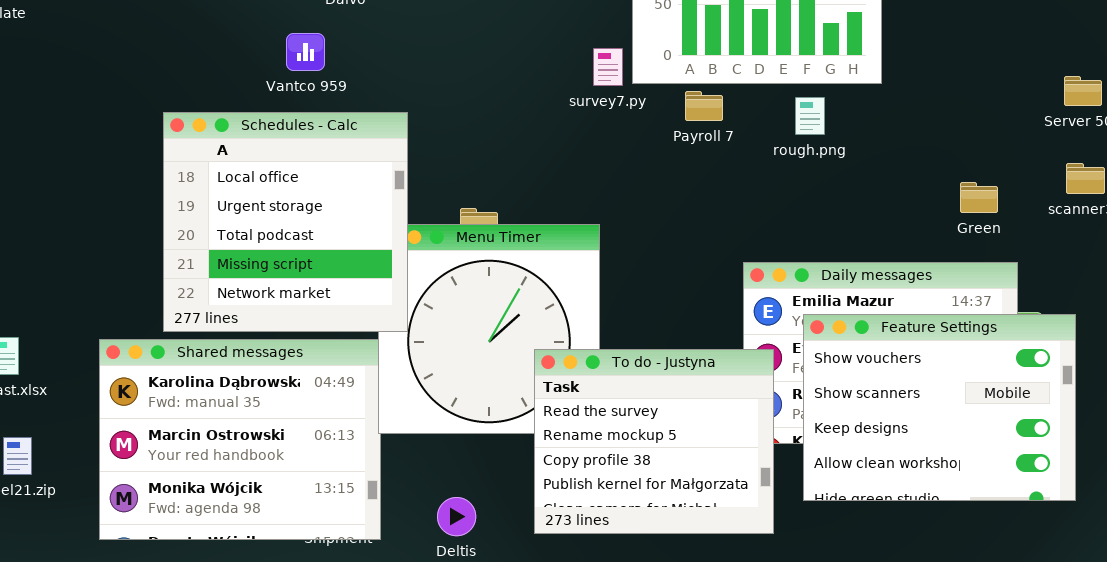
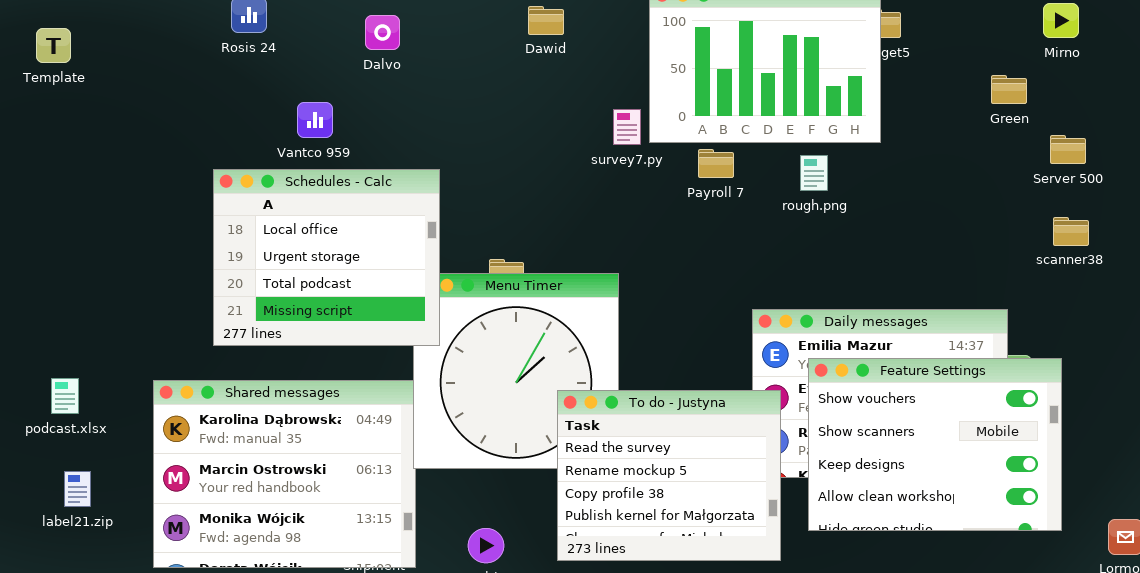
Vantco 959: [286,33,325,71] -> [297,102,333,138], moved
Schedules - Calc: [163,112,408,332] -> [213,169,440,346], resized
Green: [960,182,998,213] -> [991,75,1027,104], moved

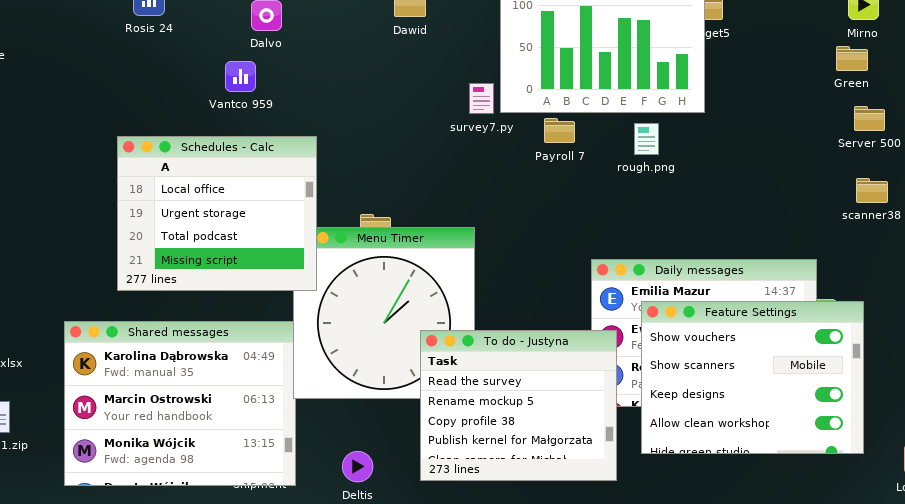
Green: [991,75,1027,104] -> [836,46,868,71], moved
Vantco 959: [297,102,333,138] -> [225,61,256,92], moved

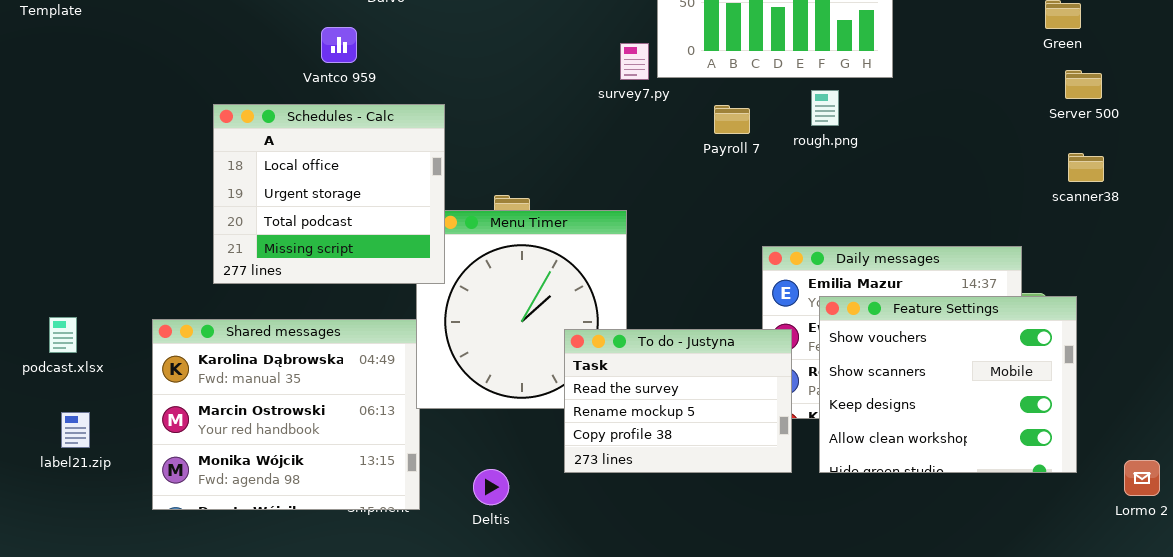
Vantco 959: [225,61,256,92] -> [321,27,357,63], moved
Payroll 7: [544,118,575,143] -> [714,105,750,134], moved
To do - Justyna: [420,330,617,481] -> [564,329,792,473], resized

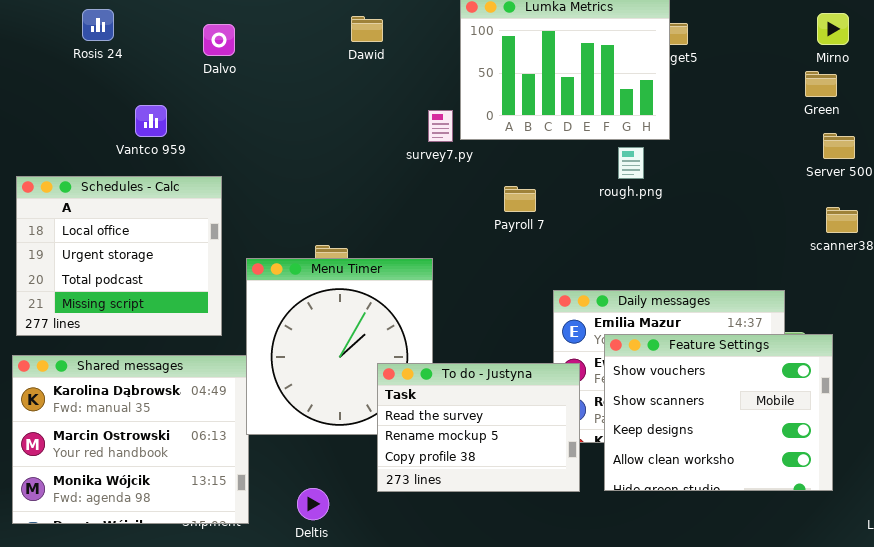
Vantco 959: [321,27,357,63] -> [135,105,167,137], moved
rough.png: [811,90,839,126] -> [618,147,644,179], moved
Schedules - Calc: [213,104,445,284] -> [16,176,222,336], moved
Payroll 7: [714,105,750,134] -> [504,186,536,212], moved

